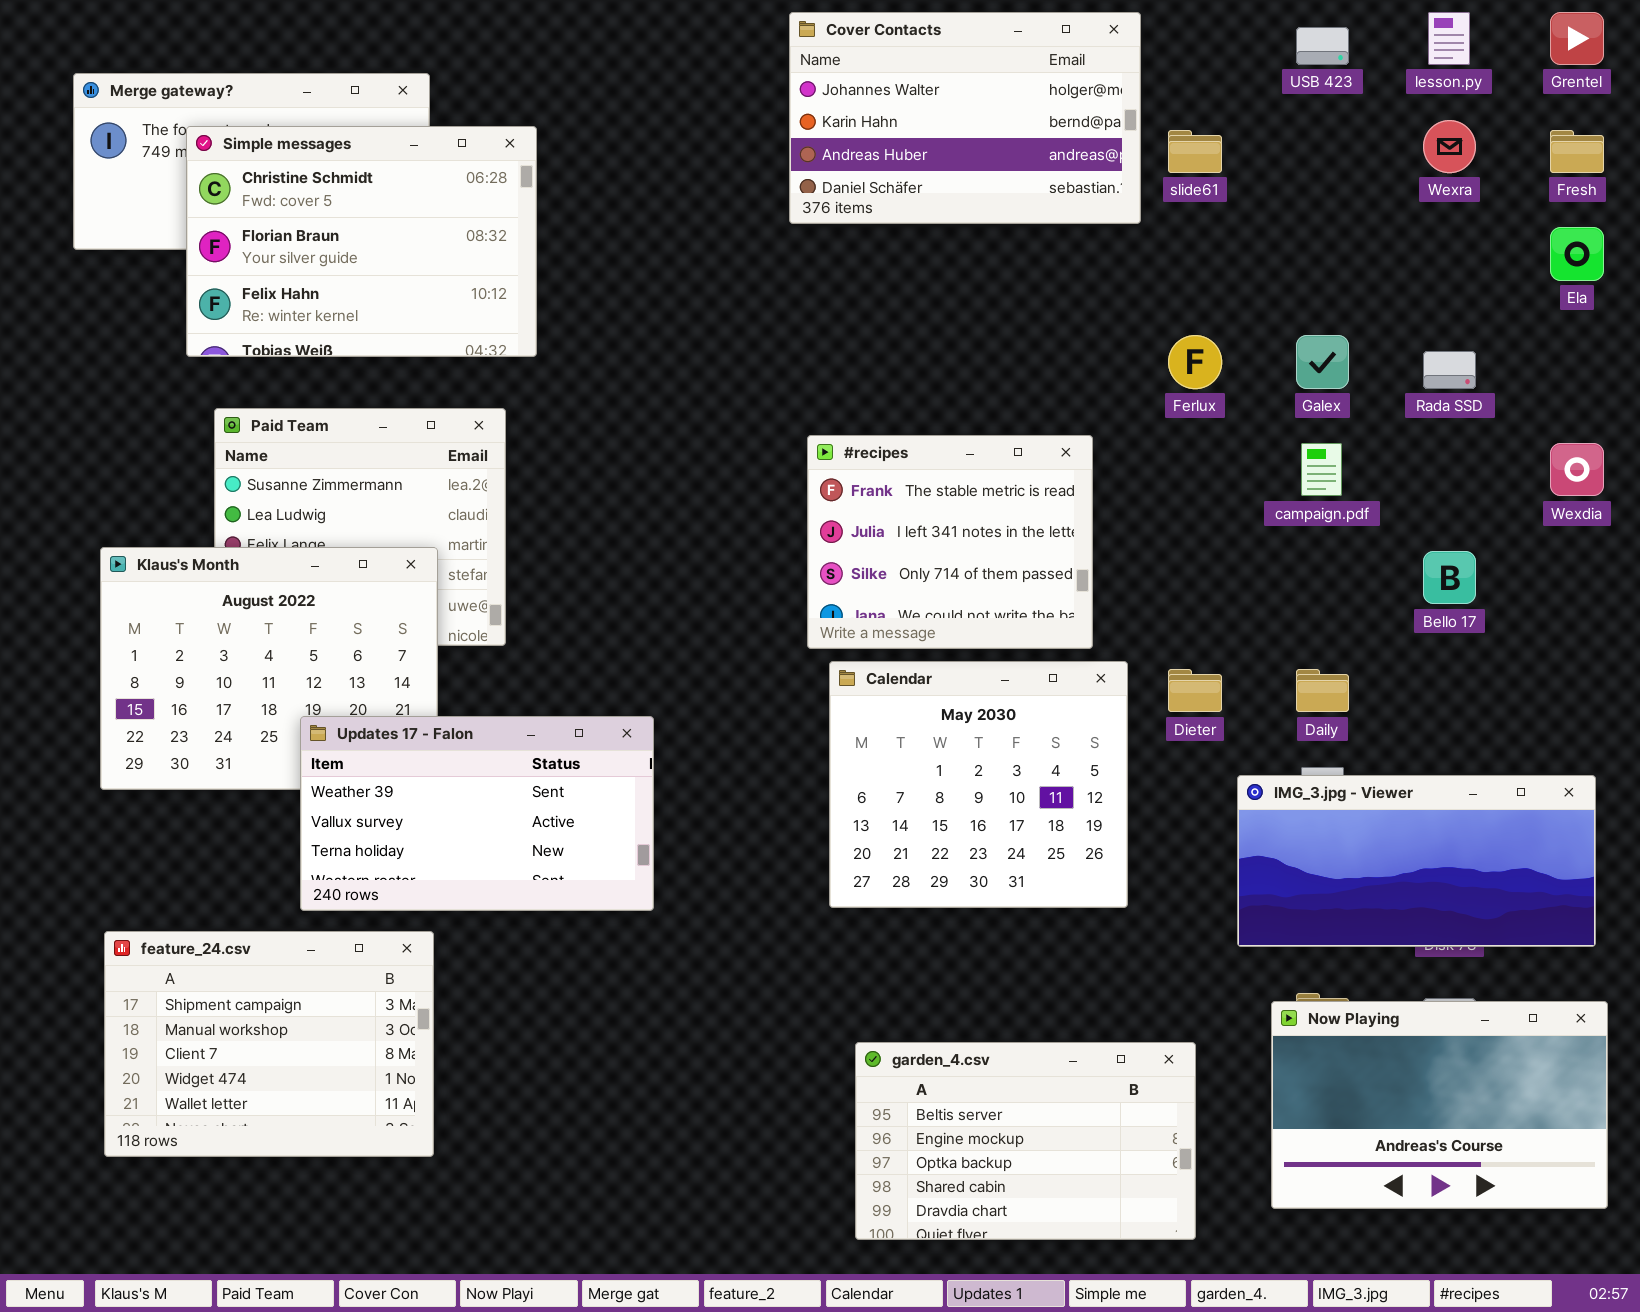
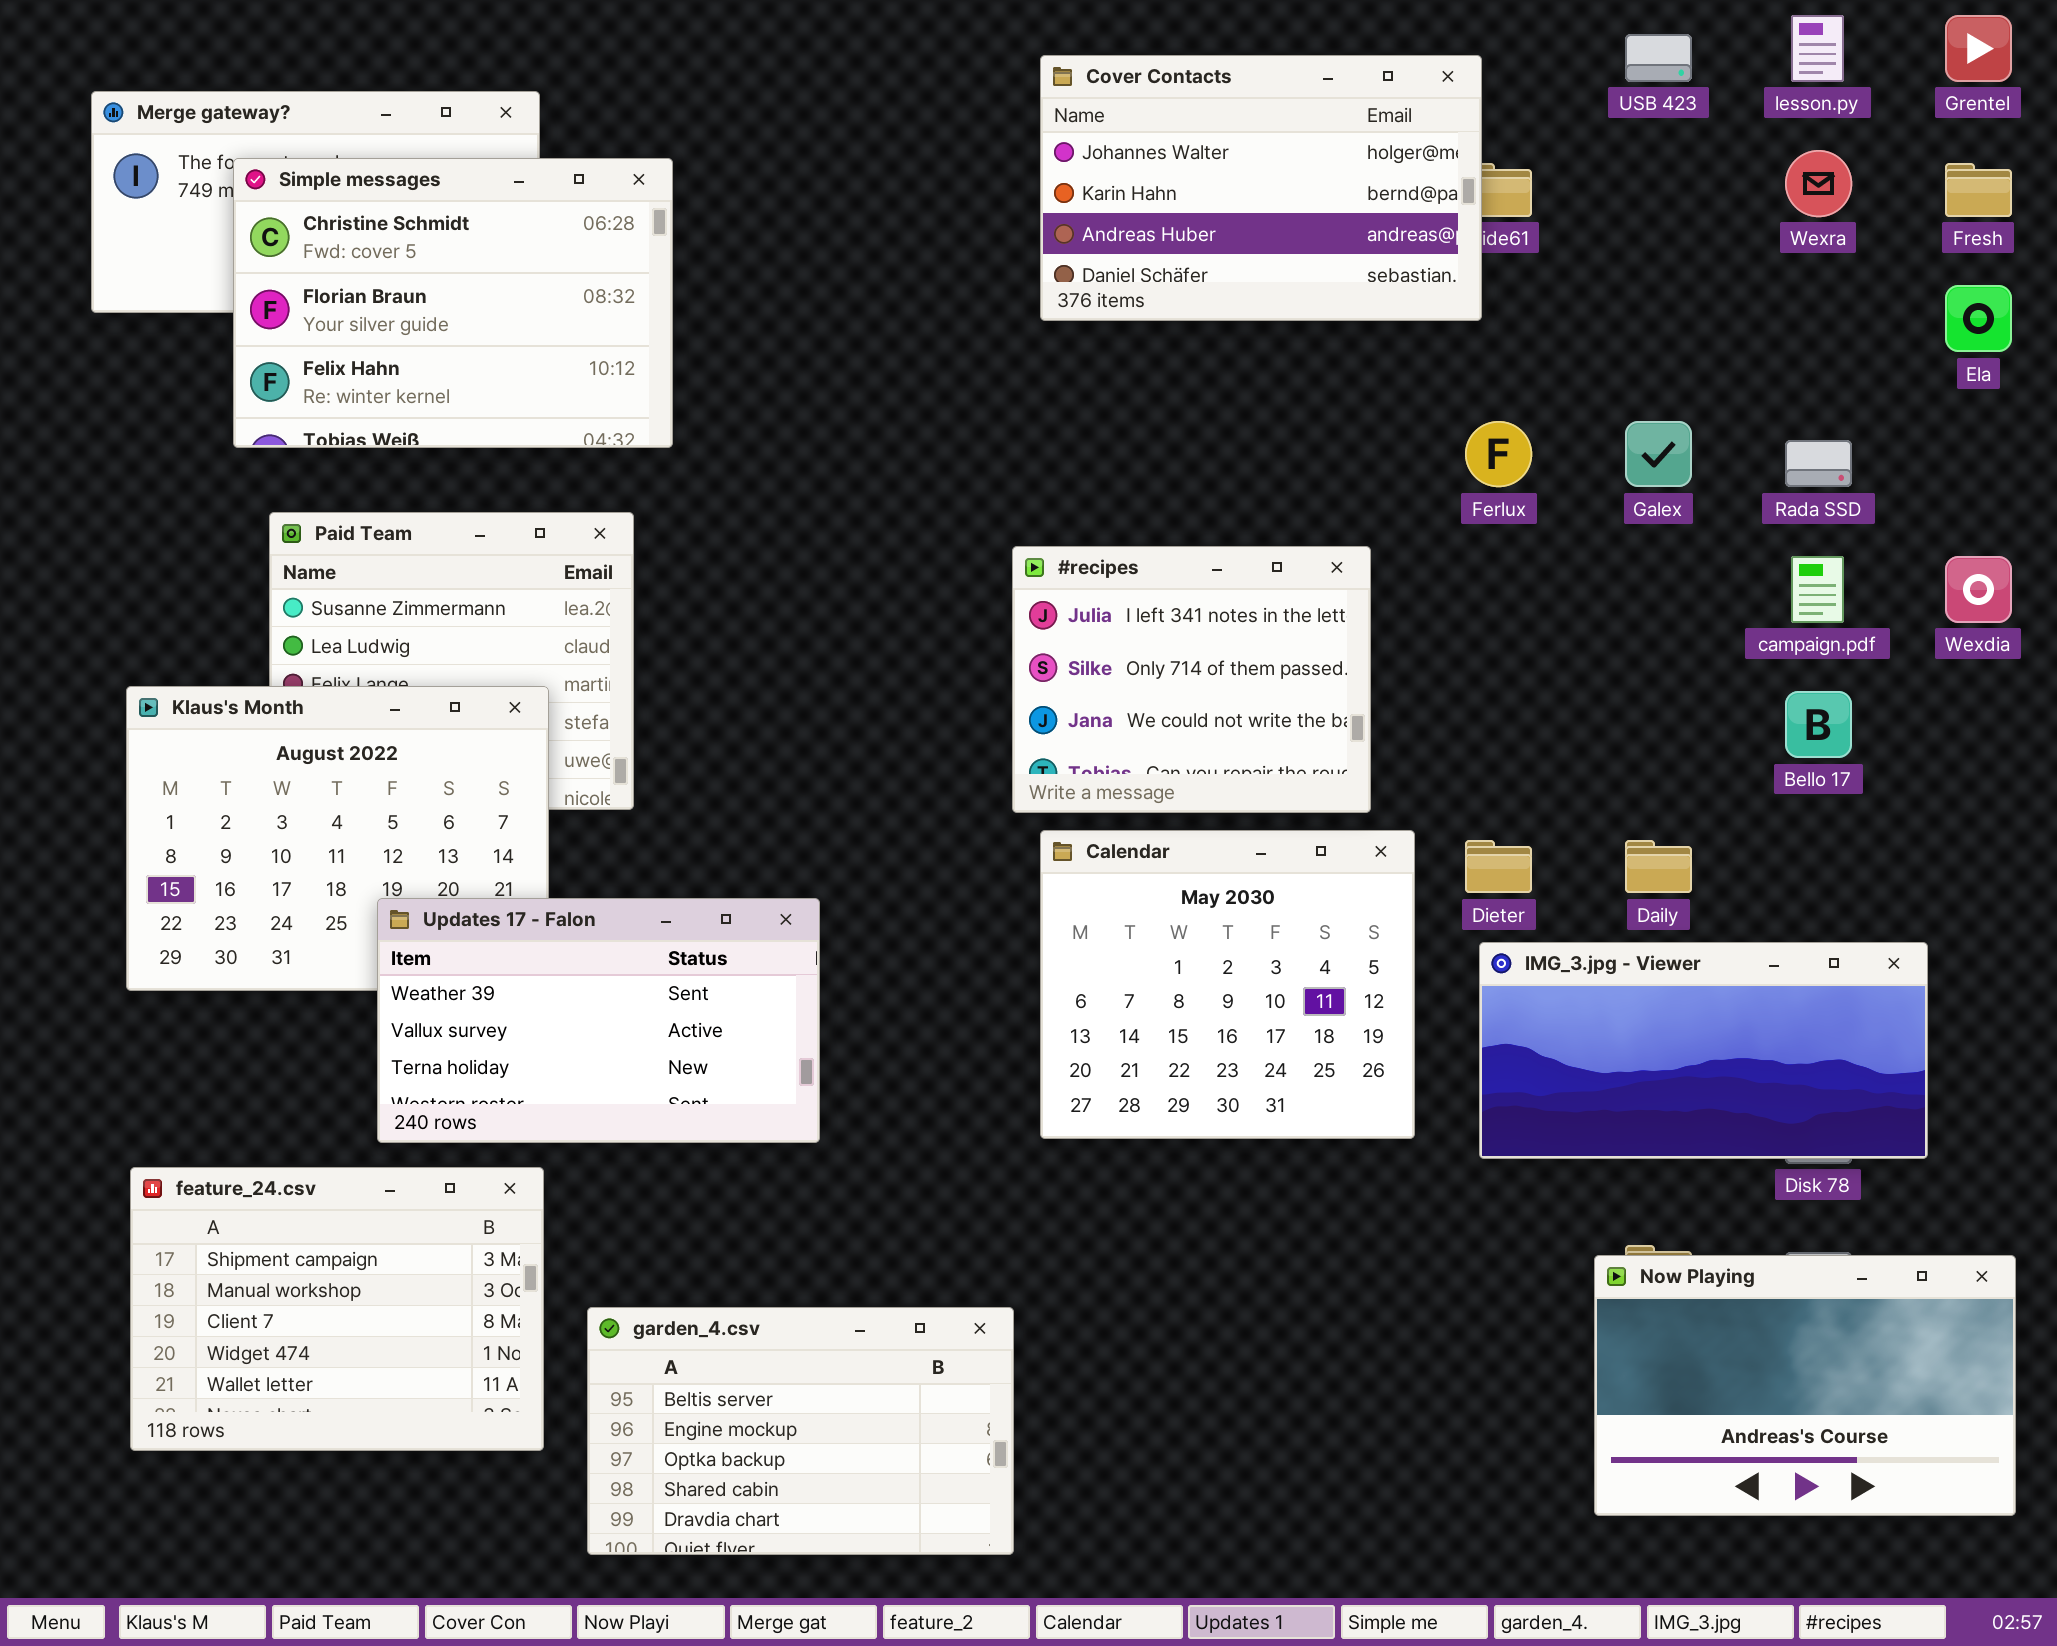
Cover Contacts: [789,12,1141,224] -> [1040,55,1482,321], moved
#recipes: [807,435,1093,649] -> [1012,546,1371,813], scrolled down 1 row
campaign.pdf: [1301,443,1342,496] -> [1791,556,1844,623], moved
IMG_3.jpg - Viewer: [1237,775,1596,947] -> [1479,942,1928,1159], moved
garden_4.csv: [855,1042,1196,1240] -> [587,1307,1014,1555], moved

